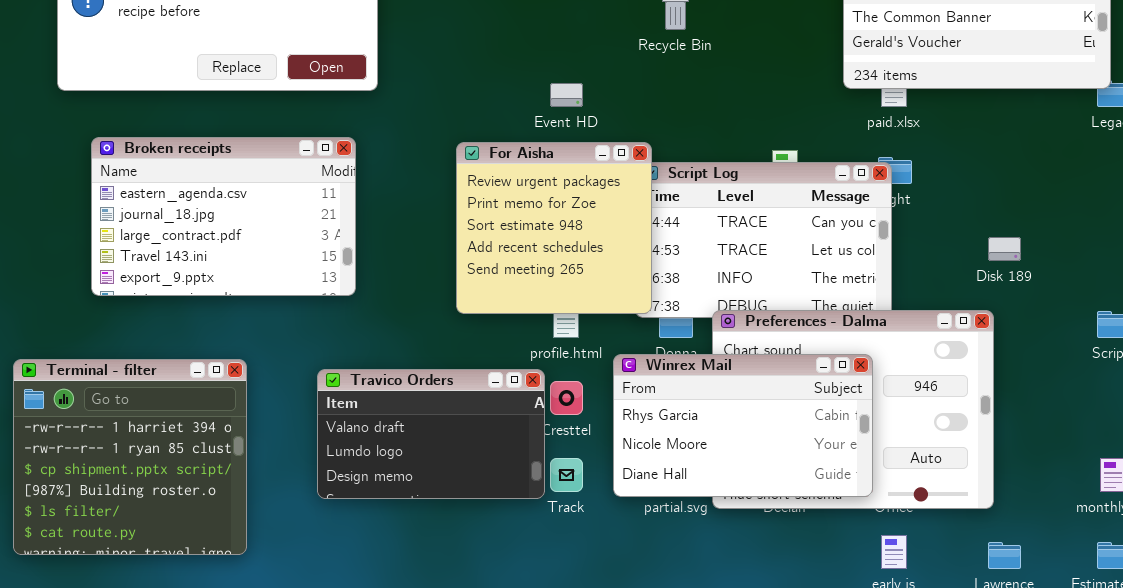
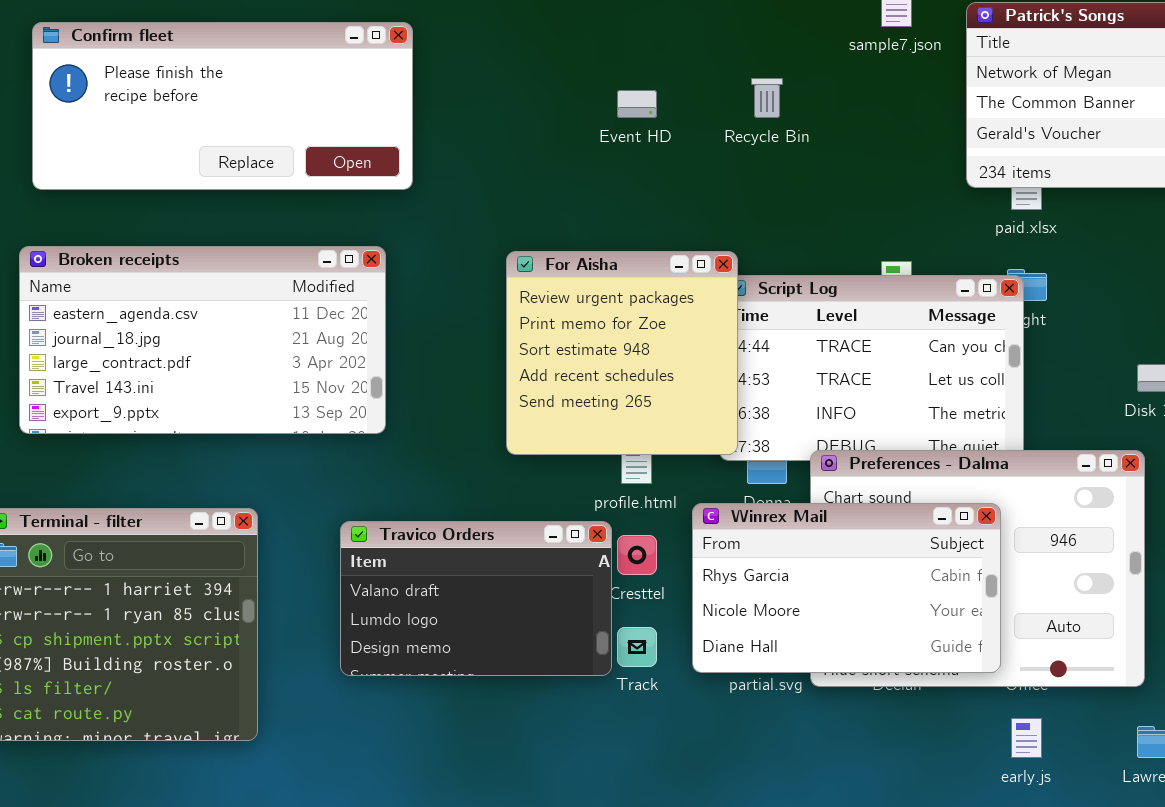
Event HD: [550,83,583,107] -> [617,90,657,118], moved
Broken receipts: [91,137,356,296] -> [19,246,386,434], resized

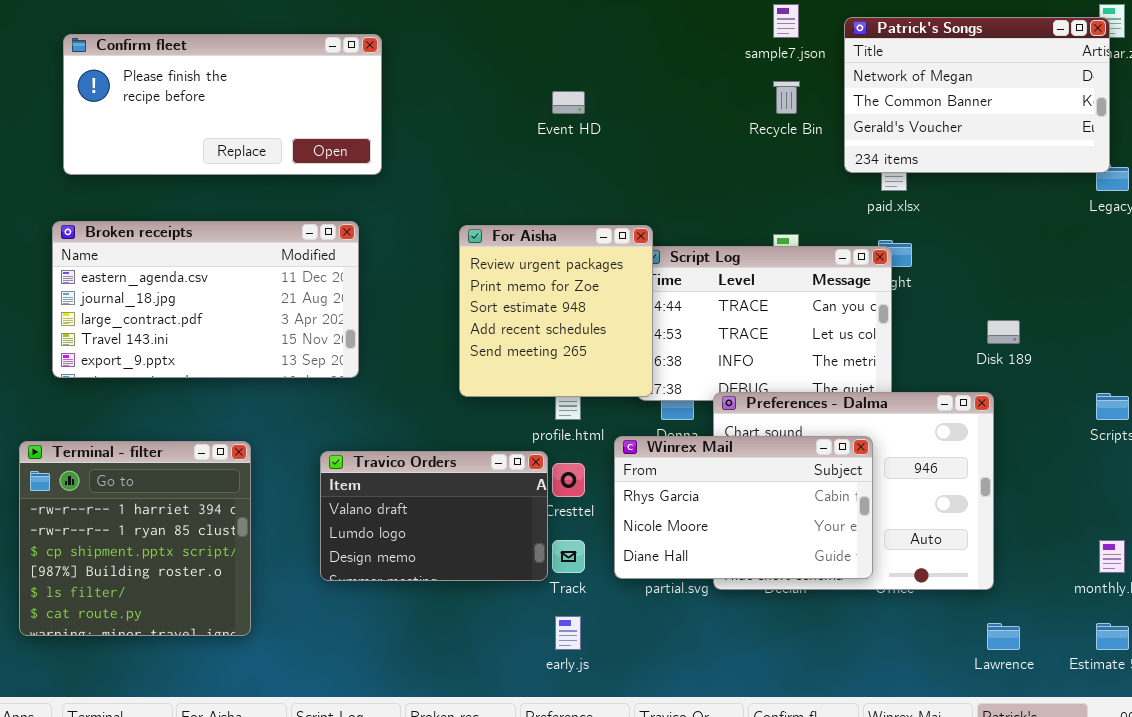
Recycle Bin: [751,78,783,118] -> [773,81,800,114], moved
early.js: [1011,718,1042,758] -> [555,616,581,650], moved

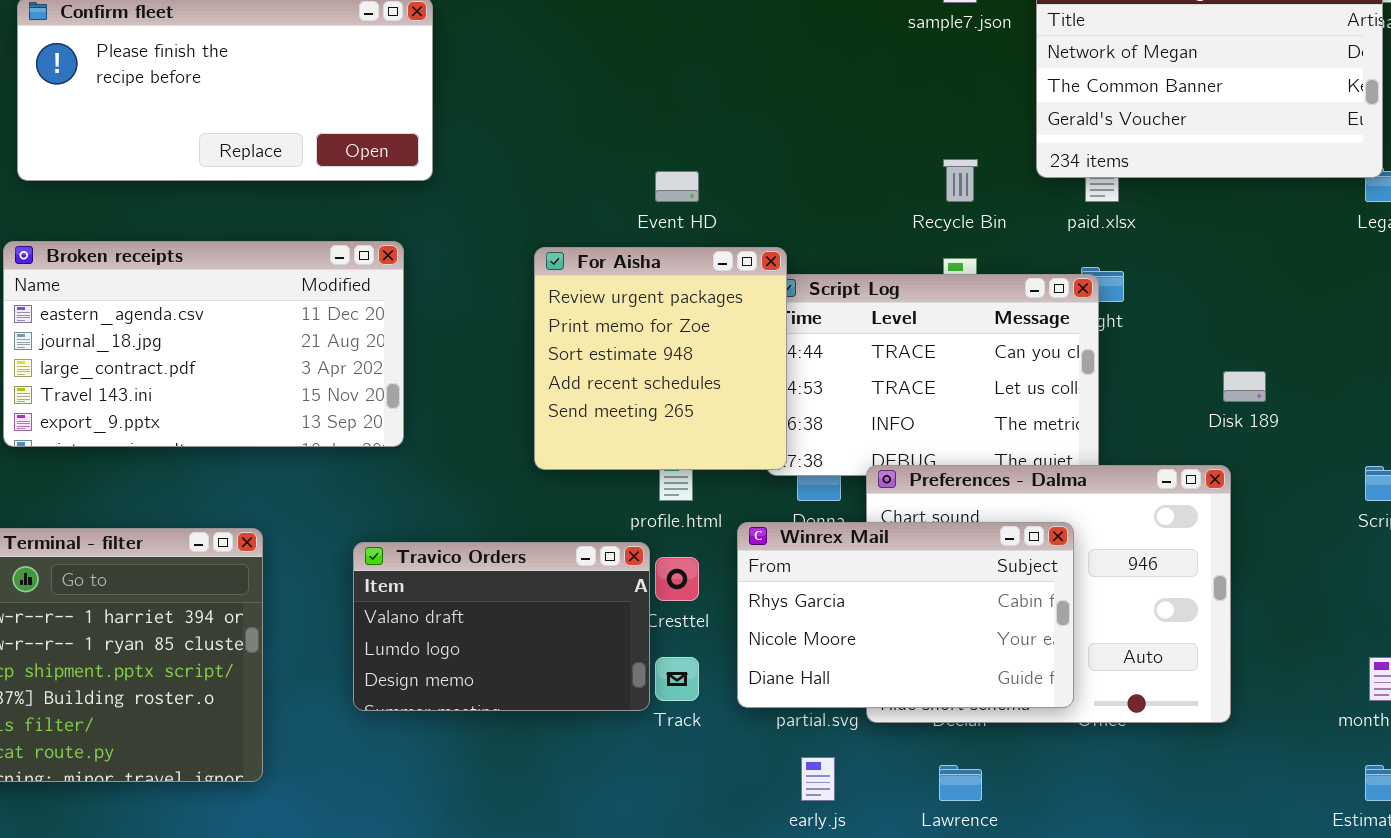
Recycle Bin: [773,81,800,114] -> [943,159,978,202], moved
Event HD: [552,91,585,114] -> [655,171,699,202], moved
early.js: [555,616,581,650] -> [801,757,835,801], moved
Lawrence: [987,623,1020,650] -> [939,765,982,801], moved

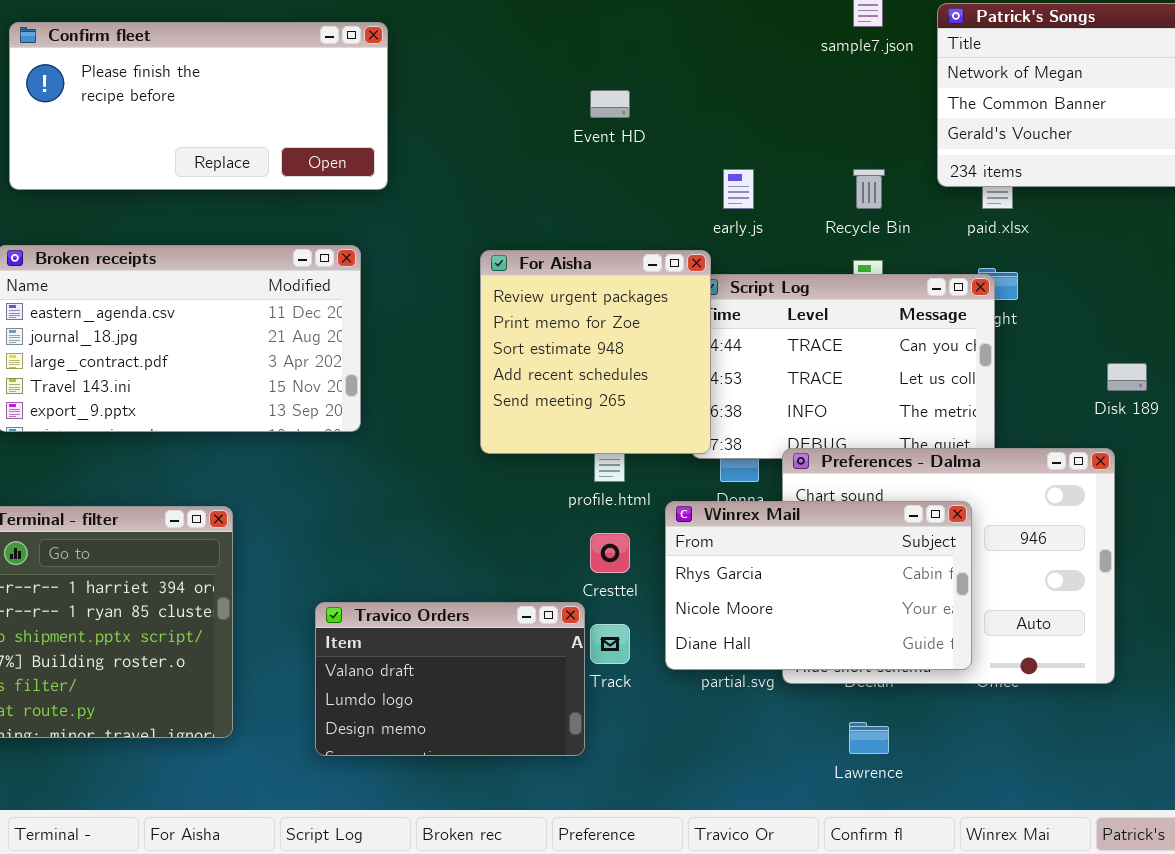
Event HD: [655,171,699,202] -> [590,90,630,118], moved
Travico Orders: [353,542,650,711] -> [315,602,585,756], moved
early.js: [801,757,835,801] -> [723,169,754,209], moved

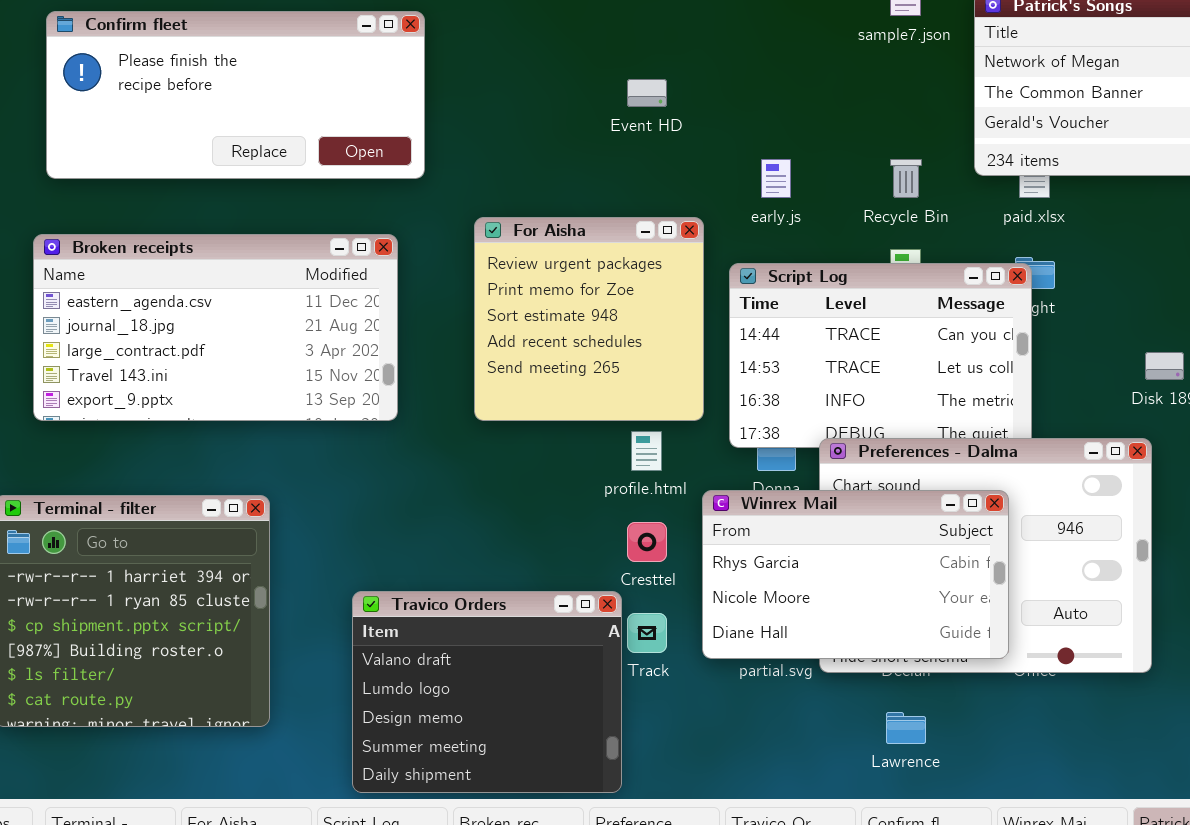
For Aisha: [480,250,711,454] -> [474,217,704,421], moved
Travico Orders: [315,602,585,756] -> [352,591,622,793], resized

